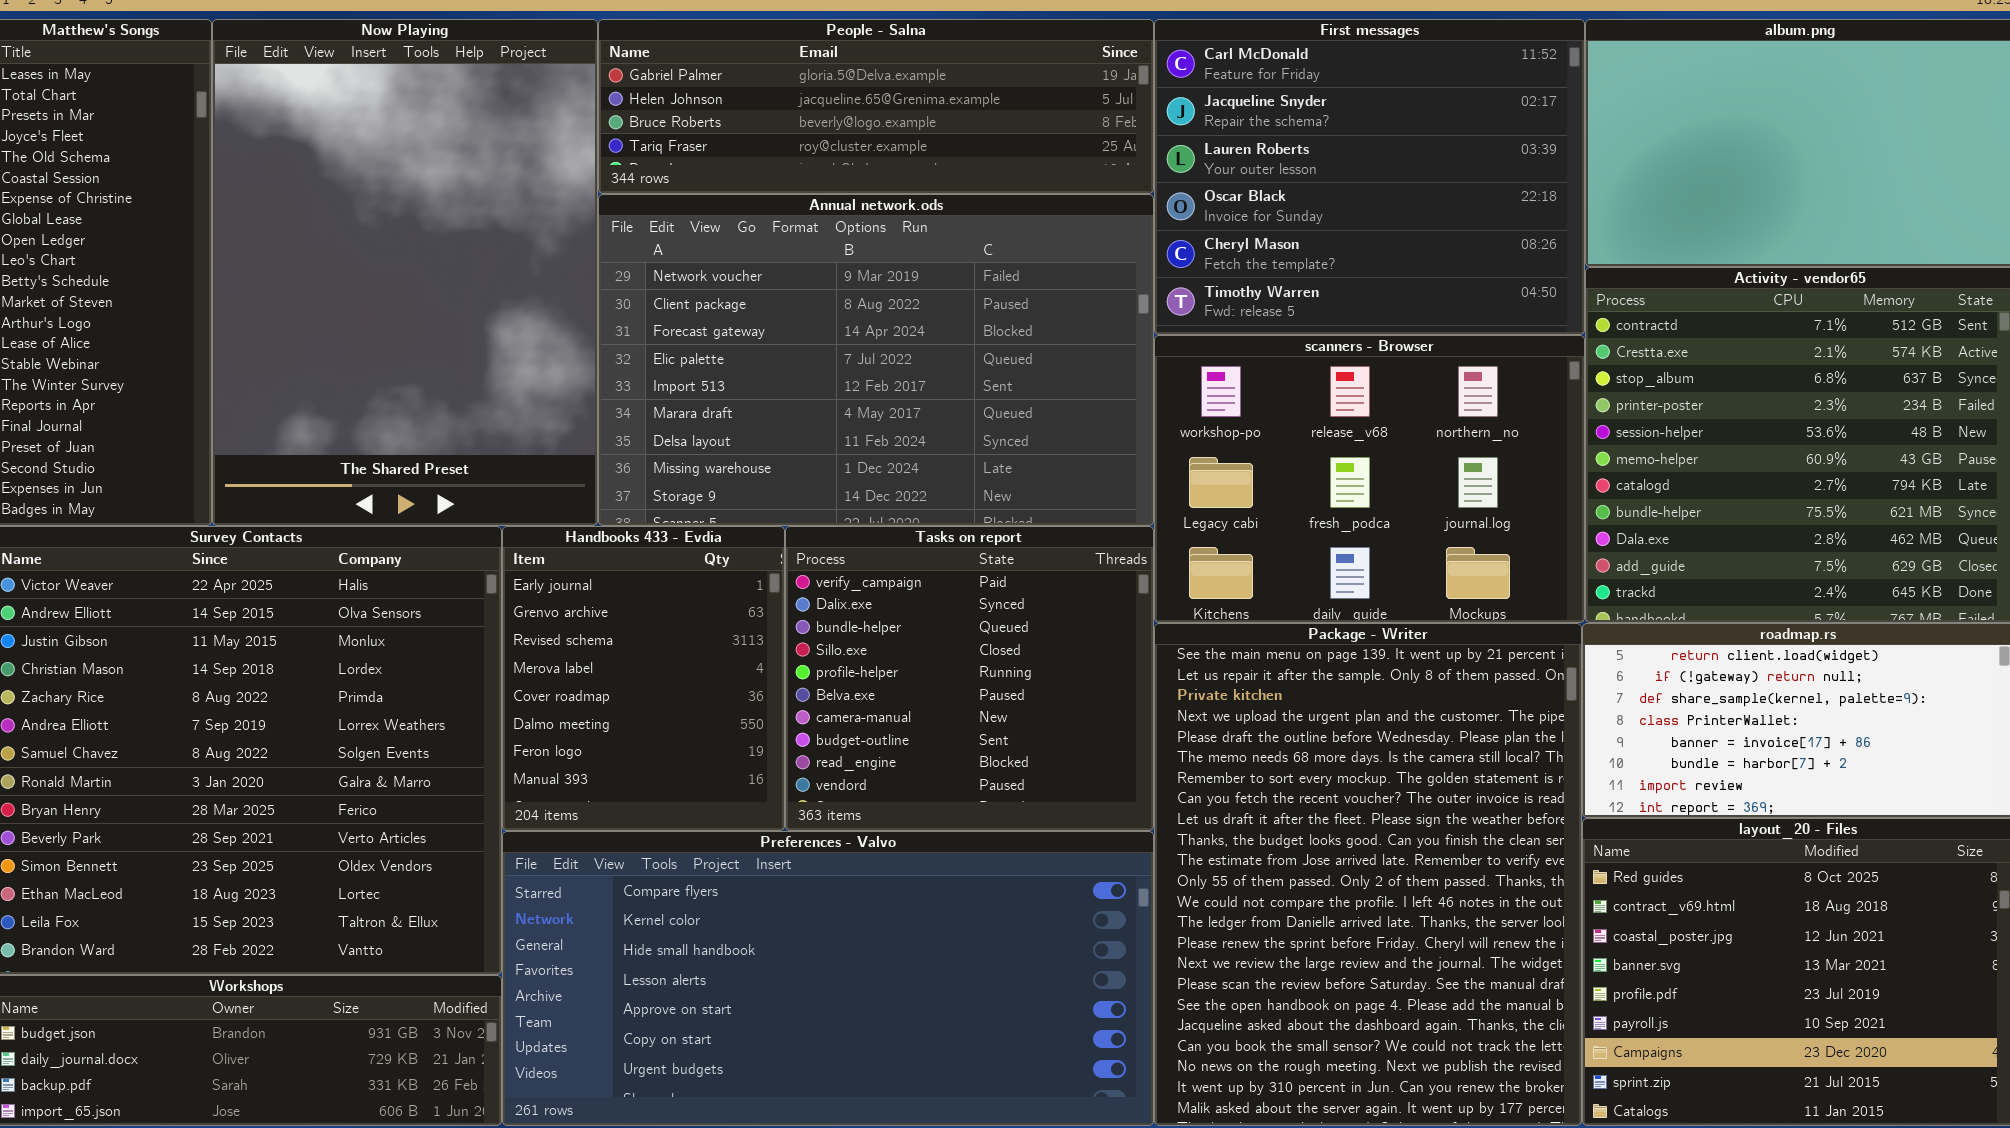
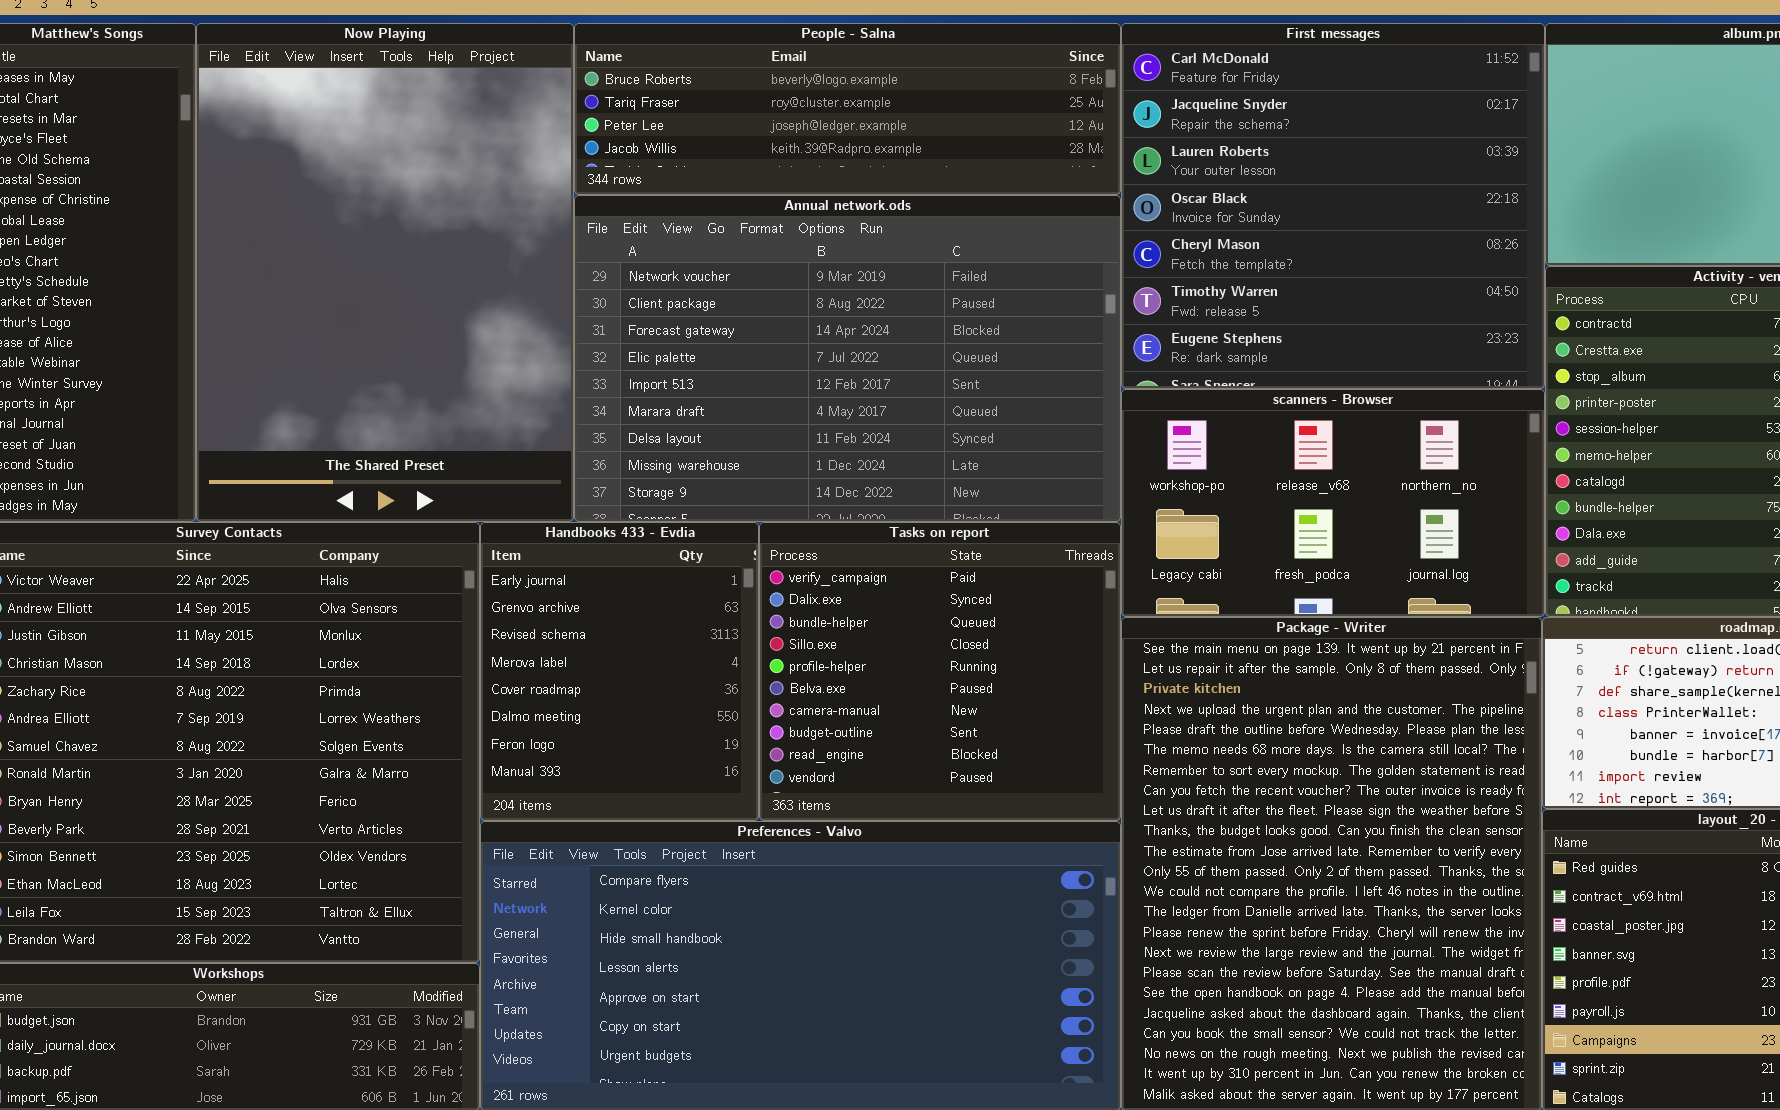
People - Salna: [598,19,1154,194] -> [574,23,1121,195], scrolled down 2 rows
First messages: [1154,19,1585,335] -> [1121,23,1545,389], resized
scanners - Browser: [1154,335,1585,623] -> [1121,389,1545,617], resized

